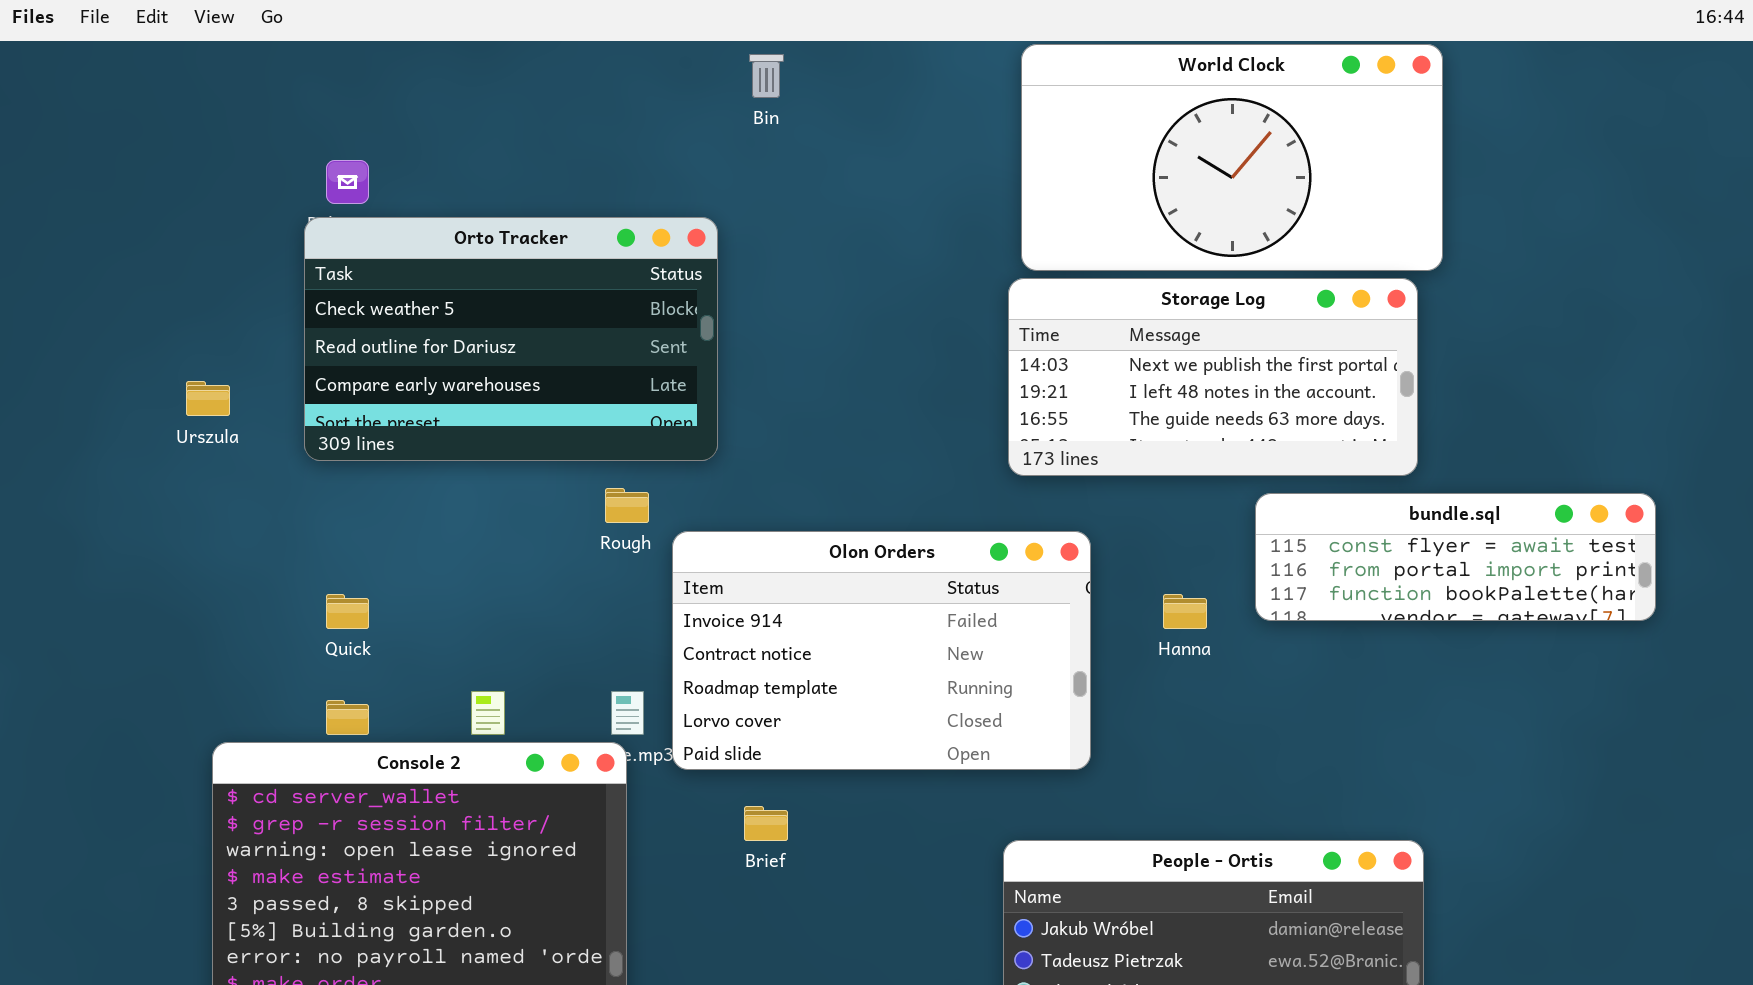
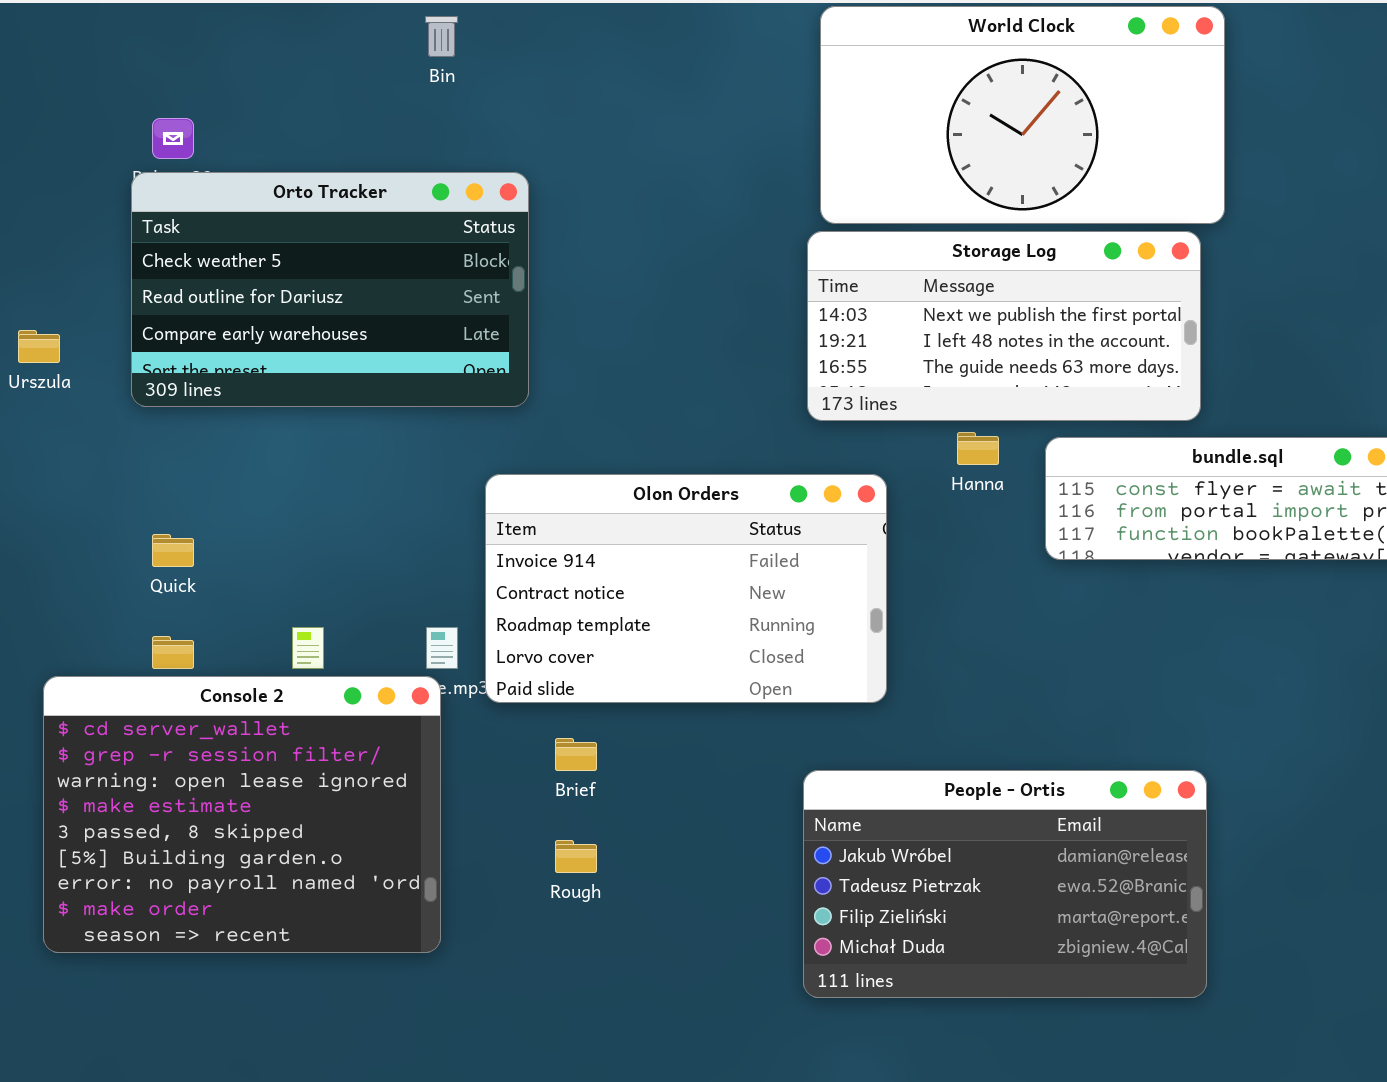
Bin: [749,54,784,98] -> [425,16,458,57], moved
Rough: [605,488,649,523] -> [555,840,597,873], moved
Hanna: [1163,594,1207,629] -> [957,432,999,465], moved

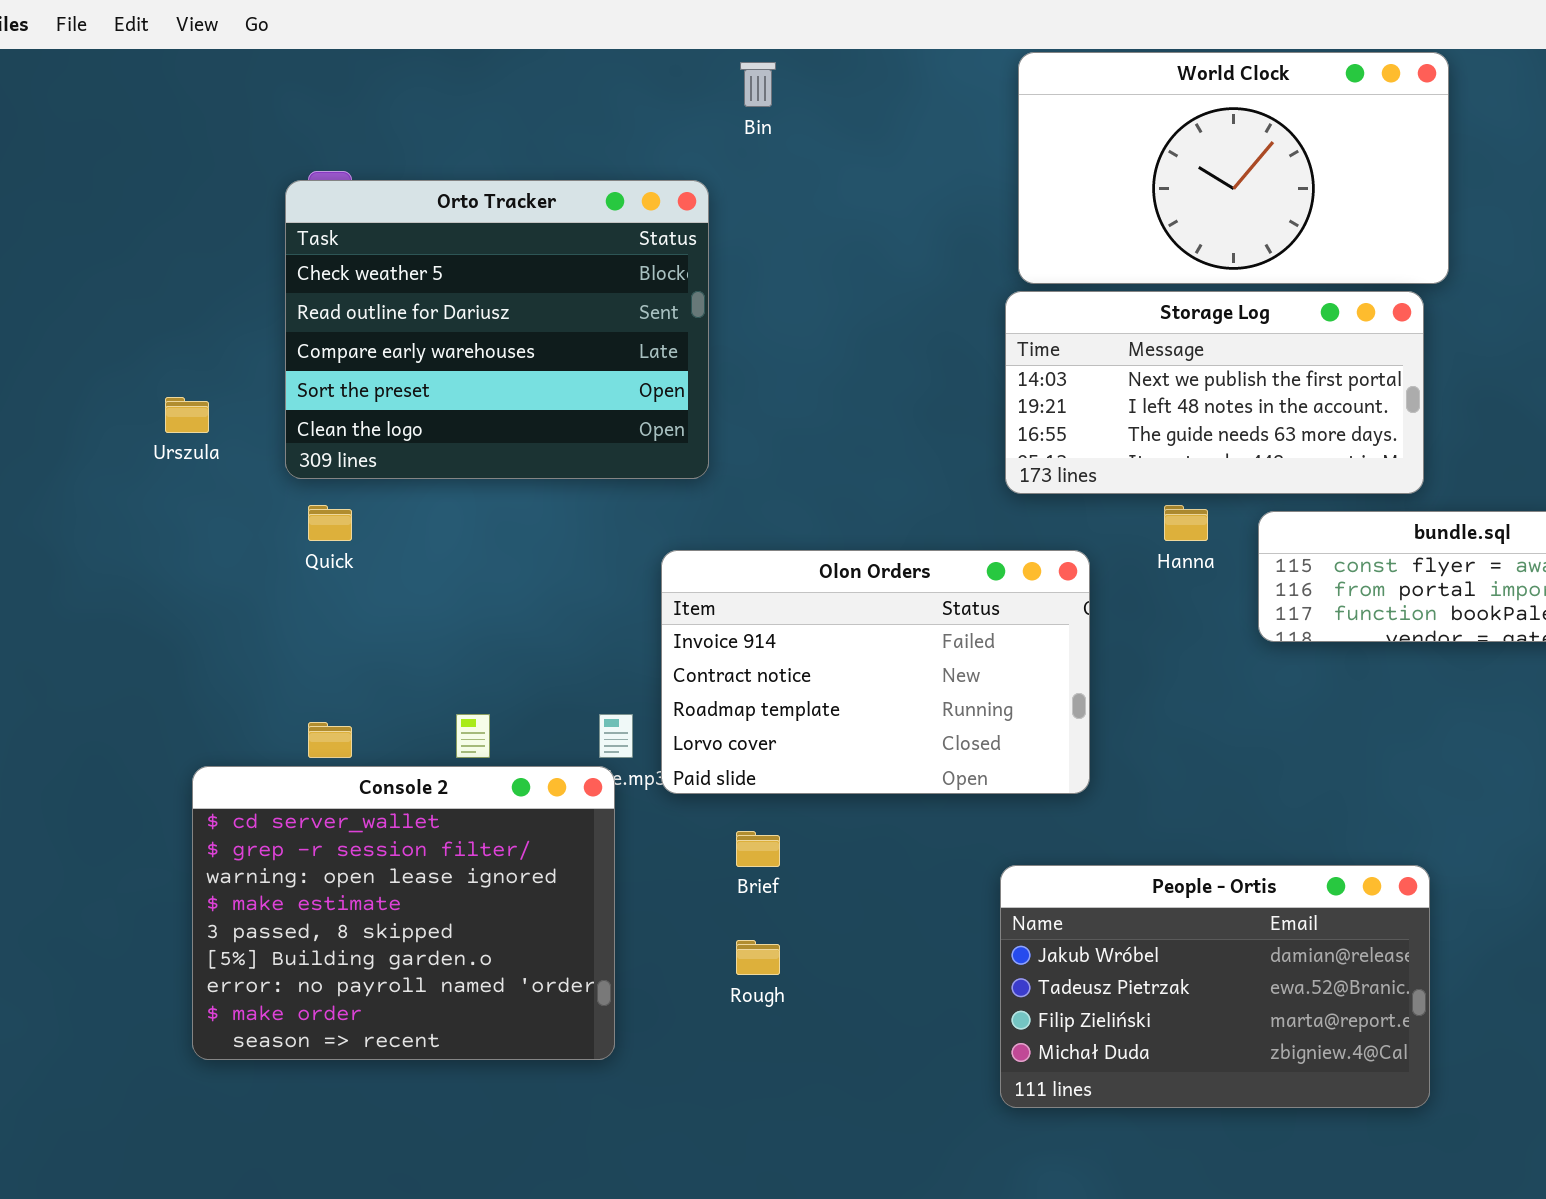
Bin: [425,16,458,57] -> [740,62,776,107], moved
Orto Tracker: [131,172,529,407] -> [285,180,709,479], resized
Quick: [152,534,194,567] -> [308,505,352,541], moved

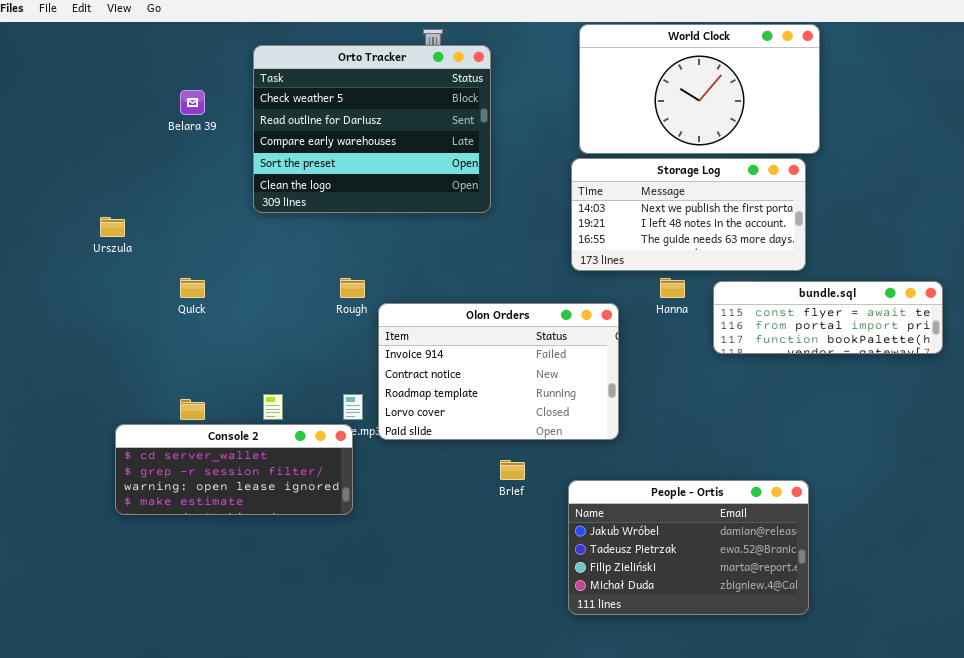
Orto Tracker: [285,180,709,479] -> [253,45,491,213], moved
Console 2: [192,766,615,1060] -> [115,424,353,515], resized
Brief: [736,831,780,867] -> [500,460,525,480], moved
Rough: [736,940,780,975] -> [340,278,365,298], moved

